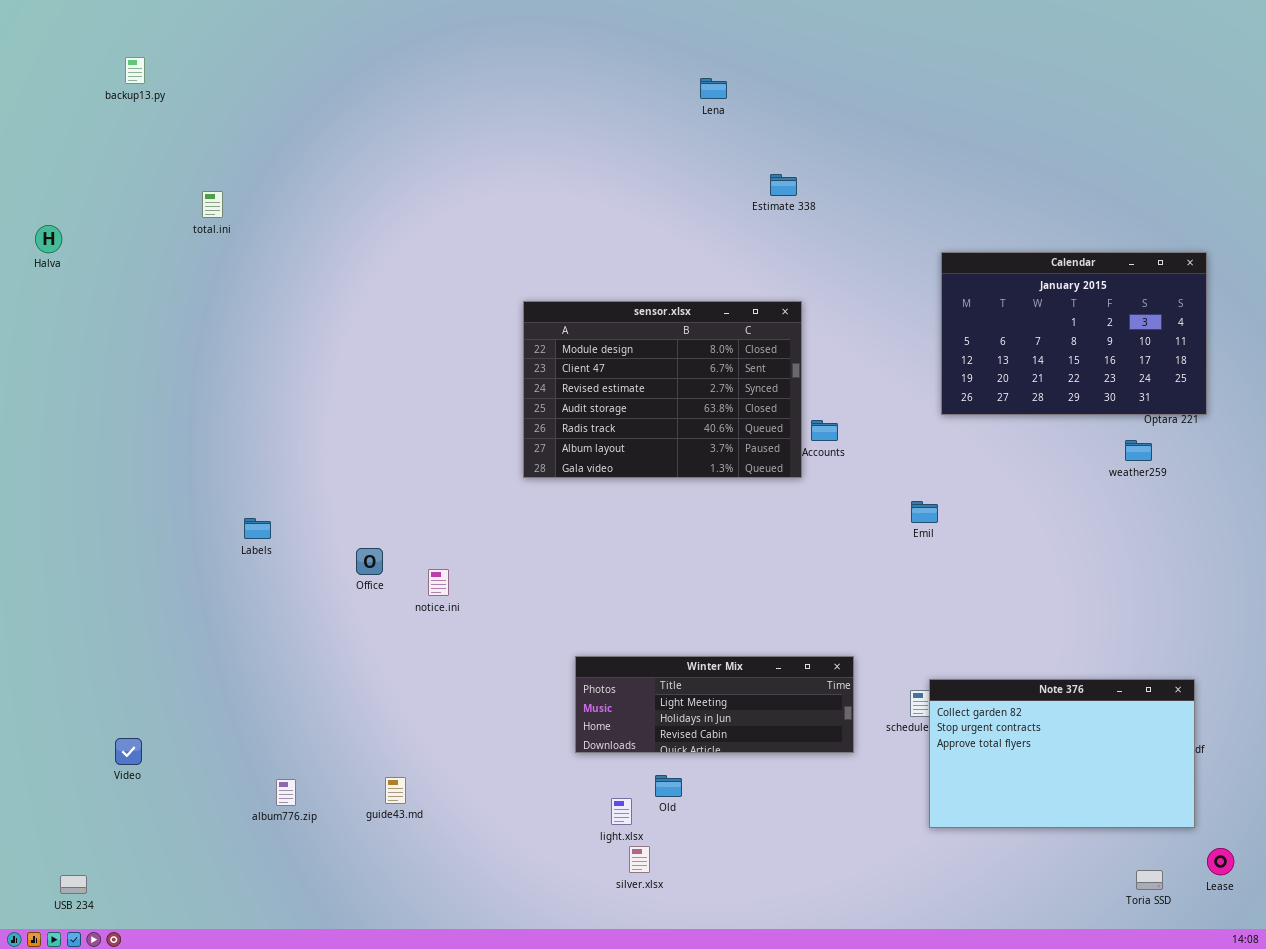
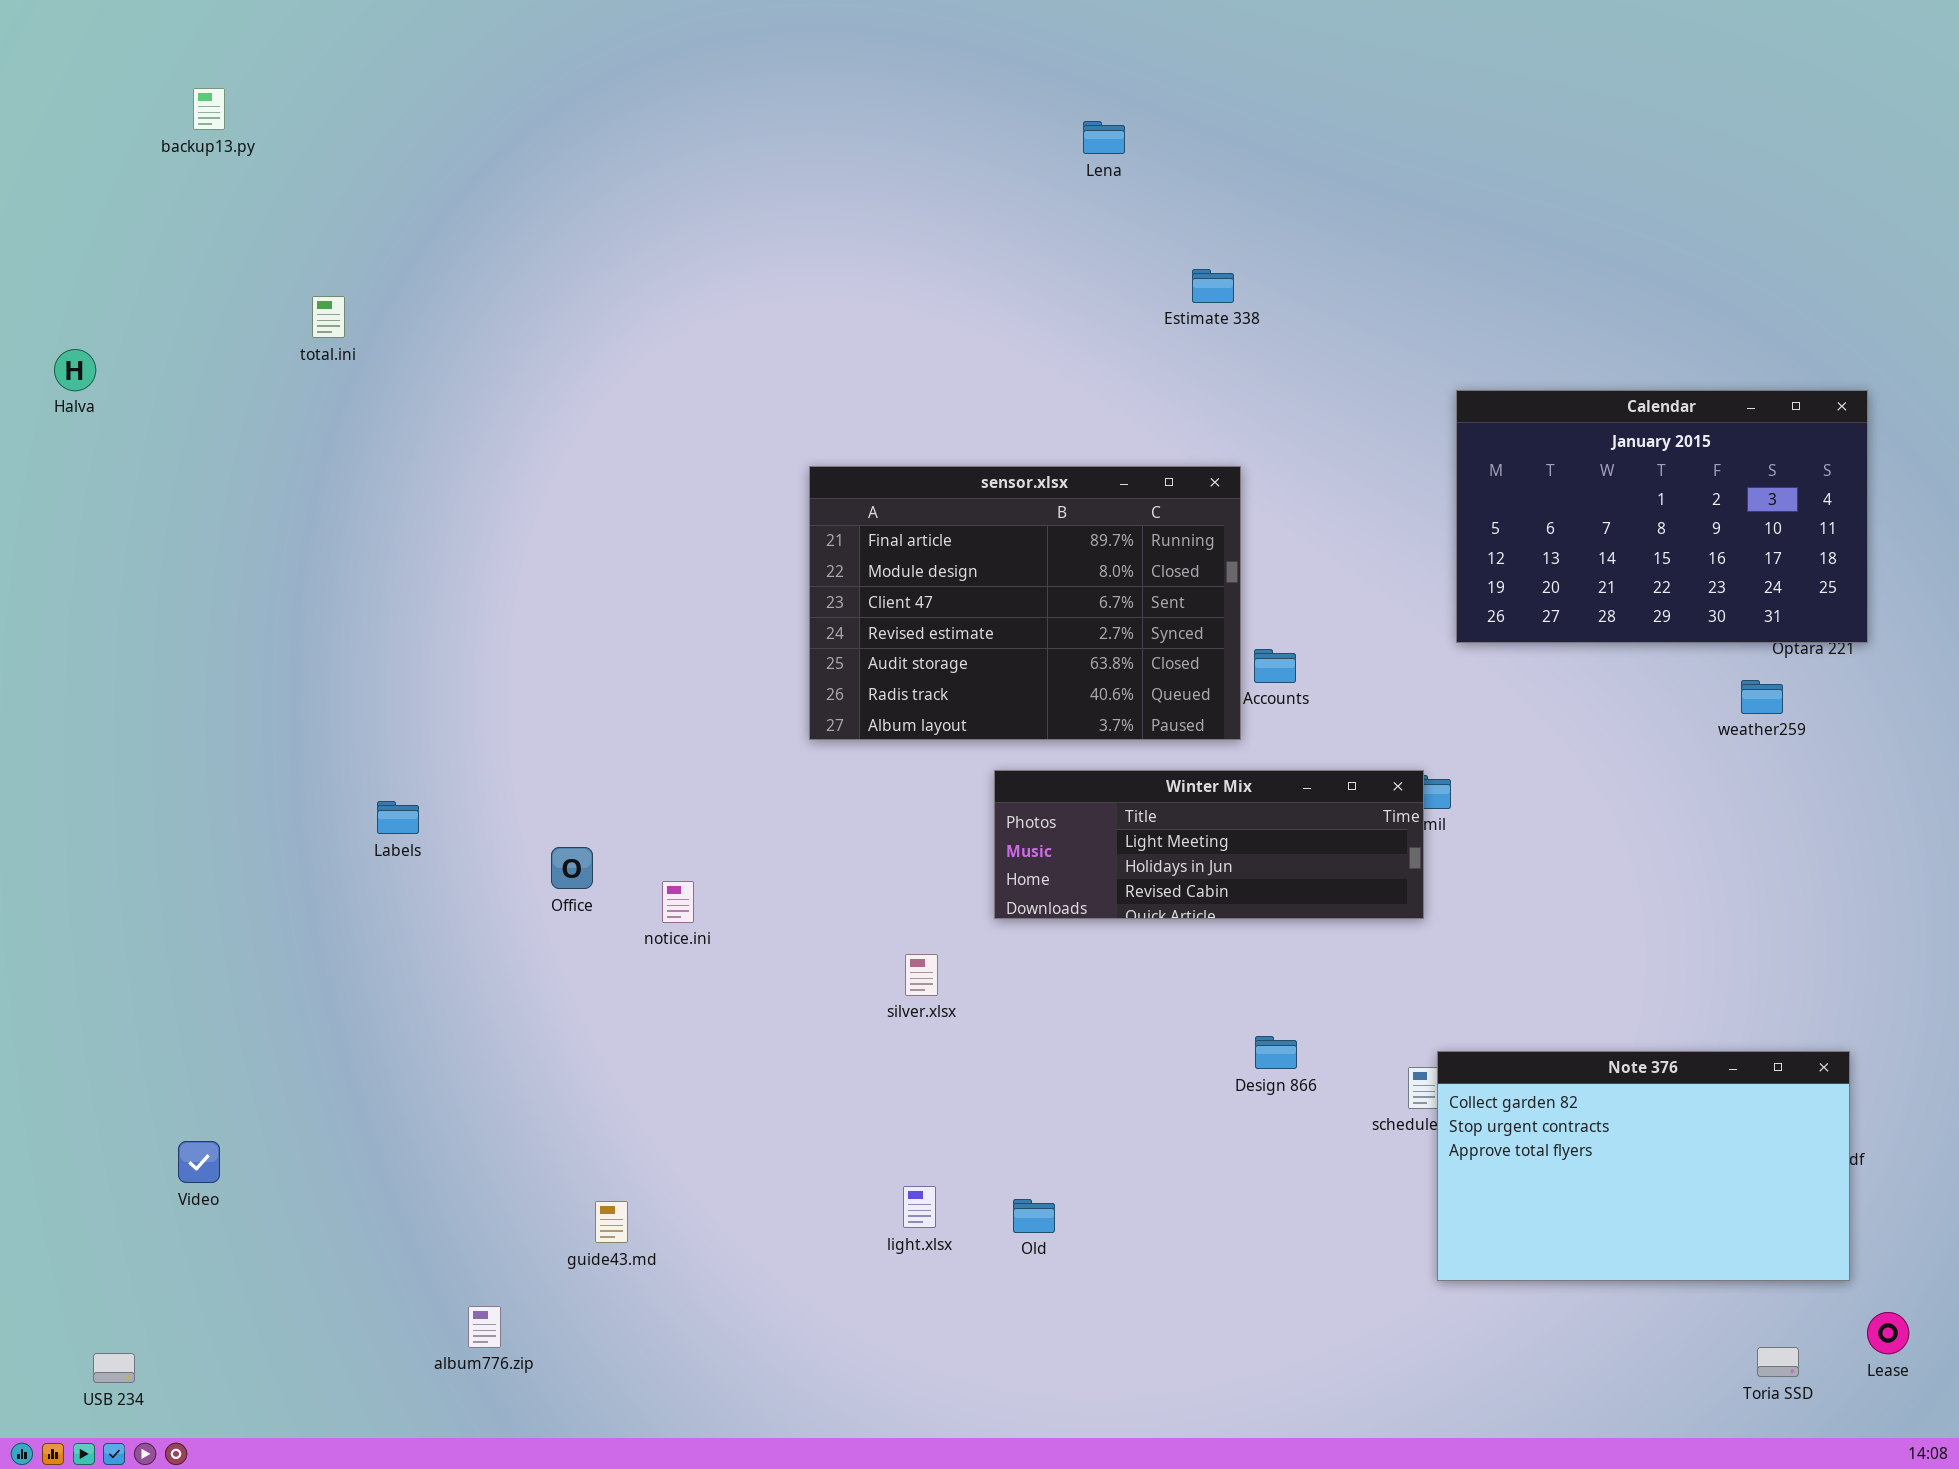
sensor.xlsx: [523,301,802,478] -> [809,466,1241,740], scrolled up 1 row
Winter Mix: [575,656,854,753] -> [994,770,1424,919], moved
album776.zip: [276,779,296,806] -> [468,1306,501,1348], moved
light.xlsx: [611,798,632,825] -> [903,1186,936,1228], moved
silver.xlsx: [629,846,650,873] -> [905,954,938,996], moved

